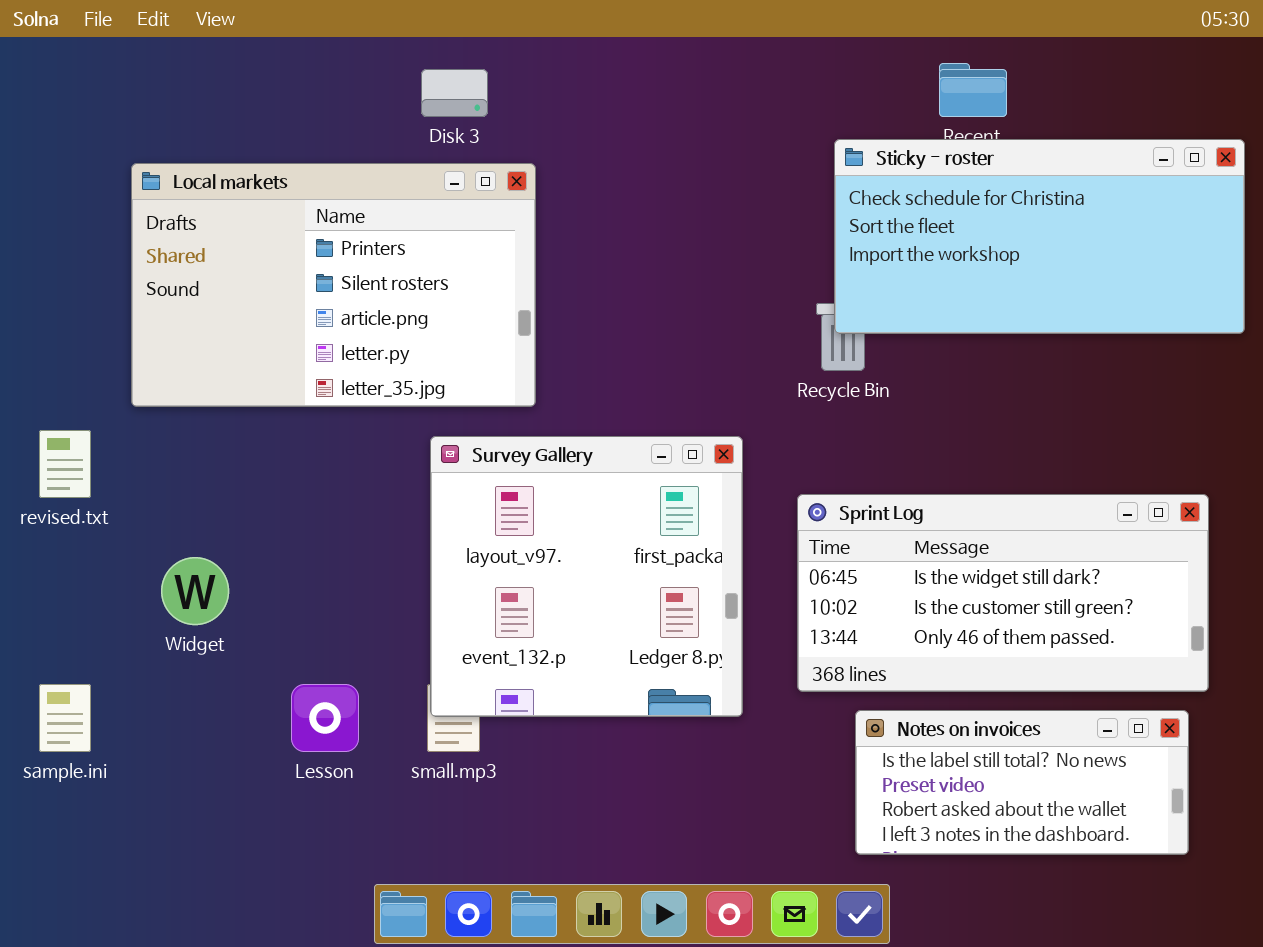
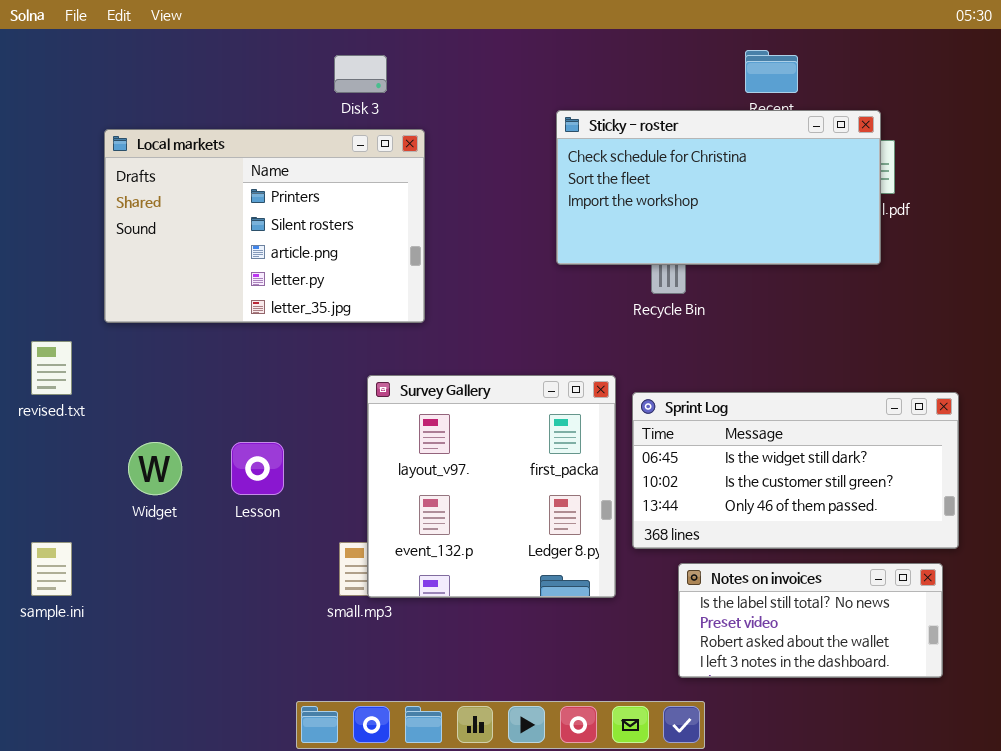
Sticky - roster: [834,139,1245,334] -> [556,110,881,265], moved
Survey Gallery: [430,436,743,717] -> [367,375,616,598], moved
Lesson: [291,684,359,752] -> [231,442,284,495], moved

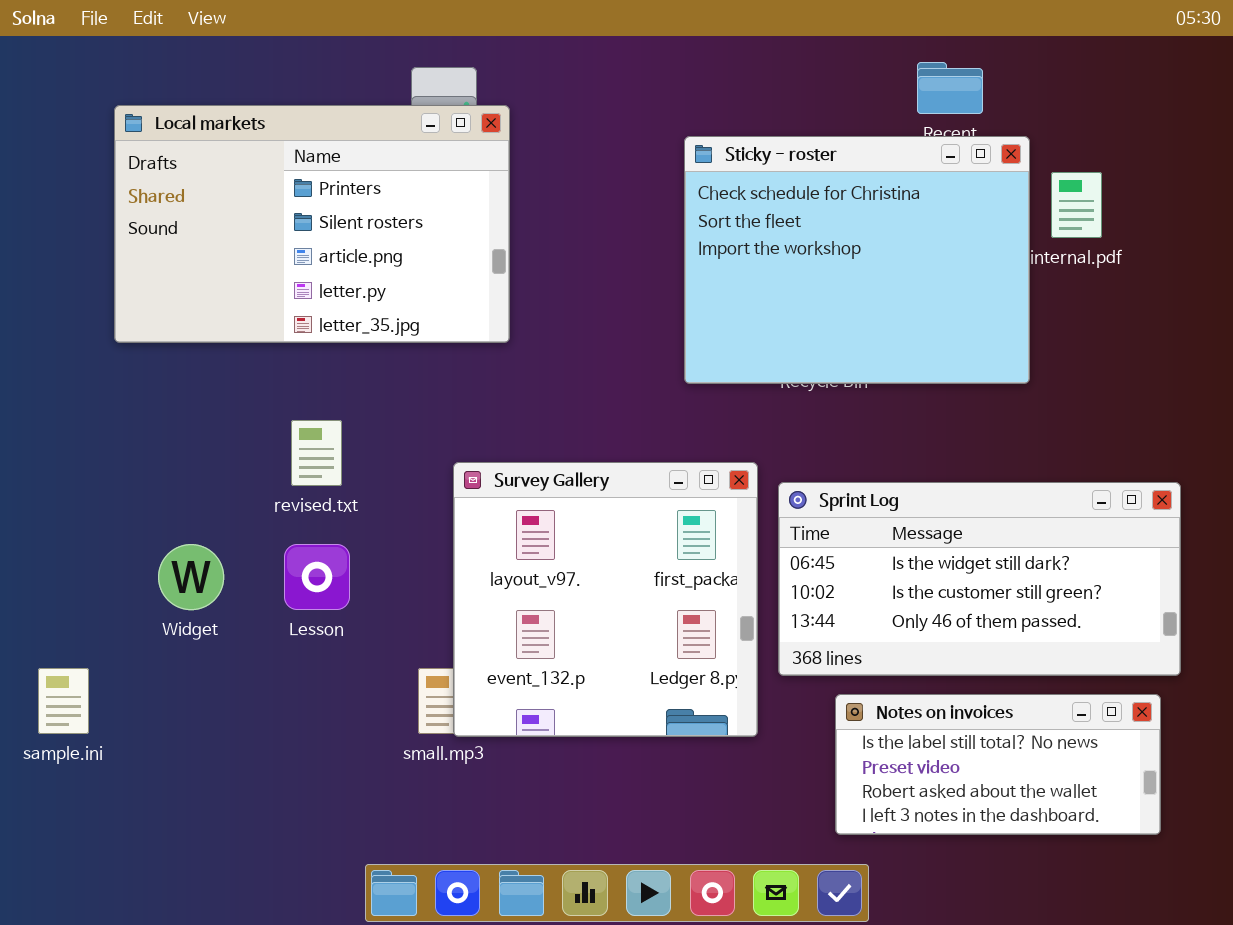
Sticky - roster: [556,110,881,265] -> [684,136,1030,384], resized
Local markets: [104,129,425,323] -> [114,105,510,343], moved
revised.txt: [31,341,72,395] -> [291,420,342,486], moved

